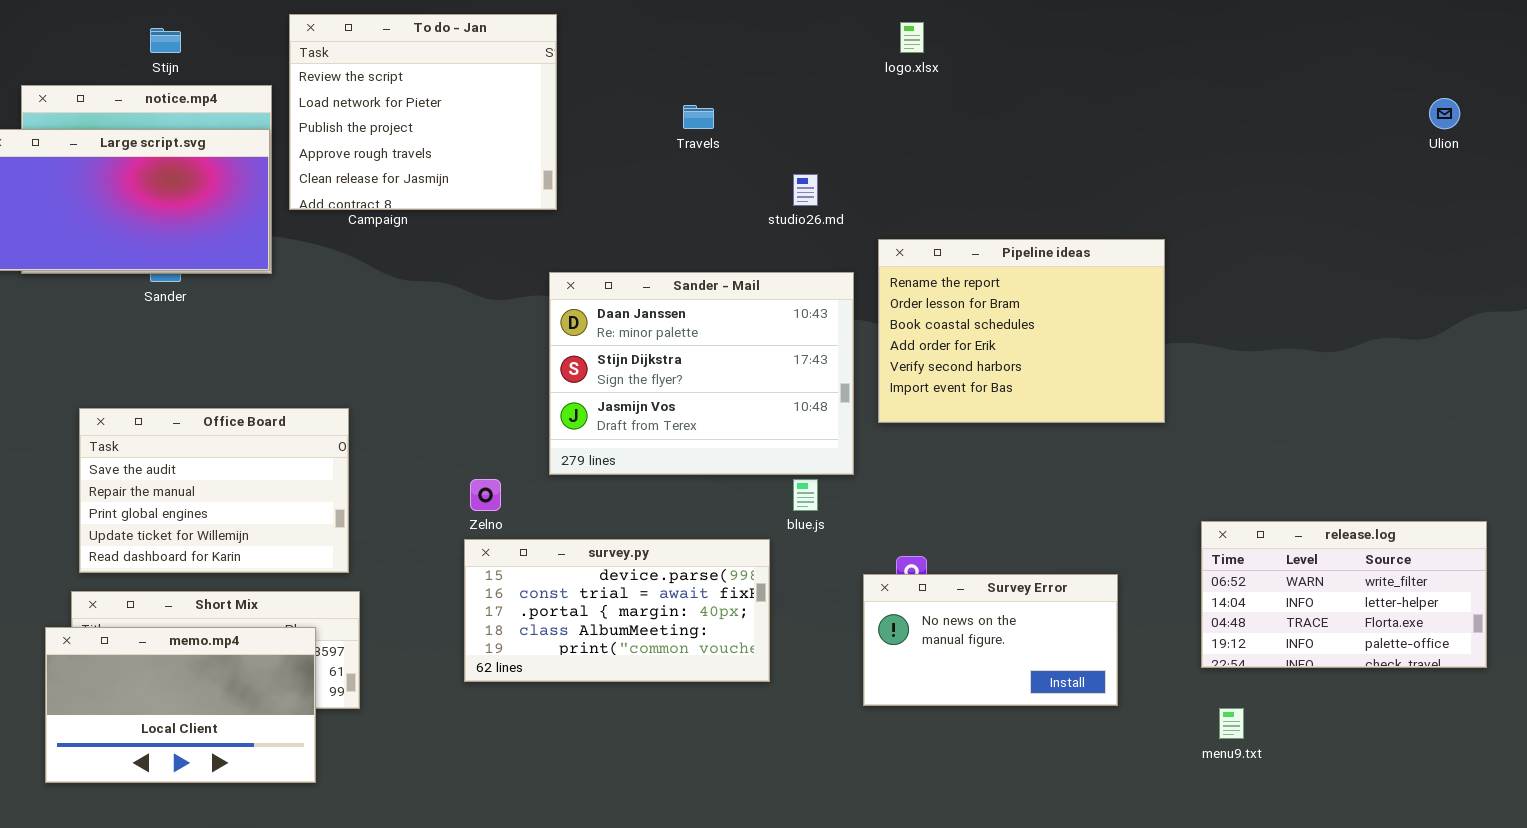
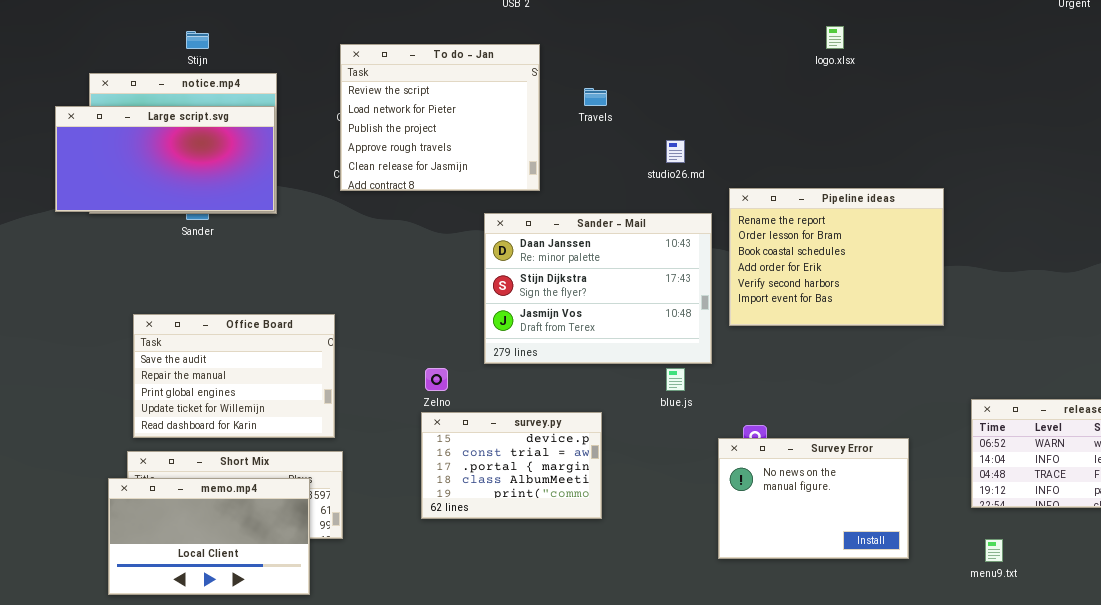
To do - Jan: [289,14,557,210] -> [340,44,540,191], moved
logo.xlsx: [900,22,924,53] -> [826,26,844,49], moved
survey.py: [464,539,770,682] -> [421,412,602,519], resized
Survey Error: [863,574,1118,706] -> [718,438,909,559], resized

